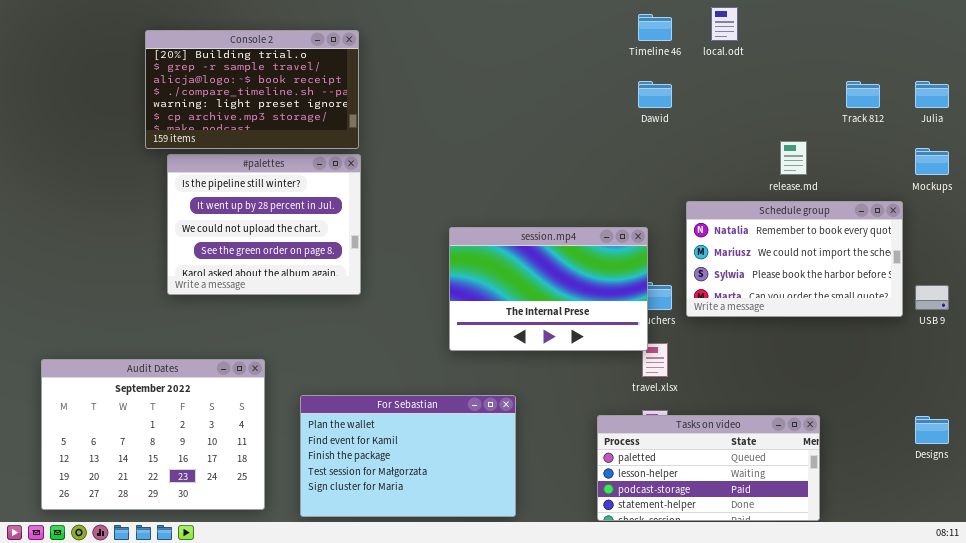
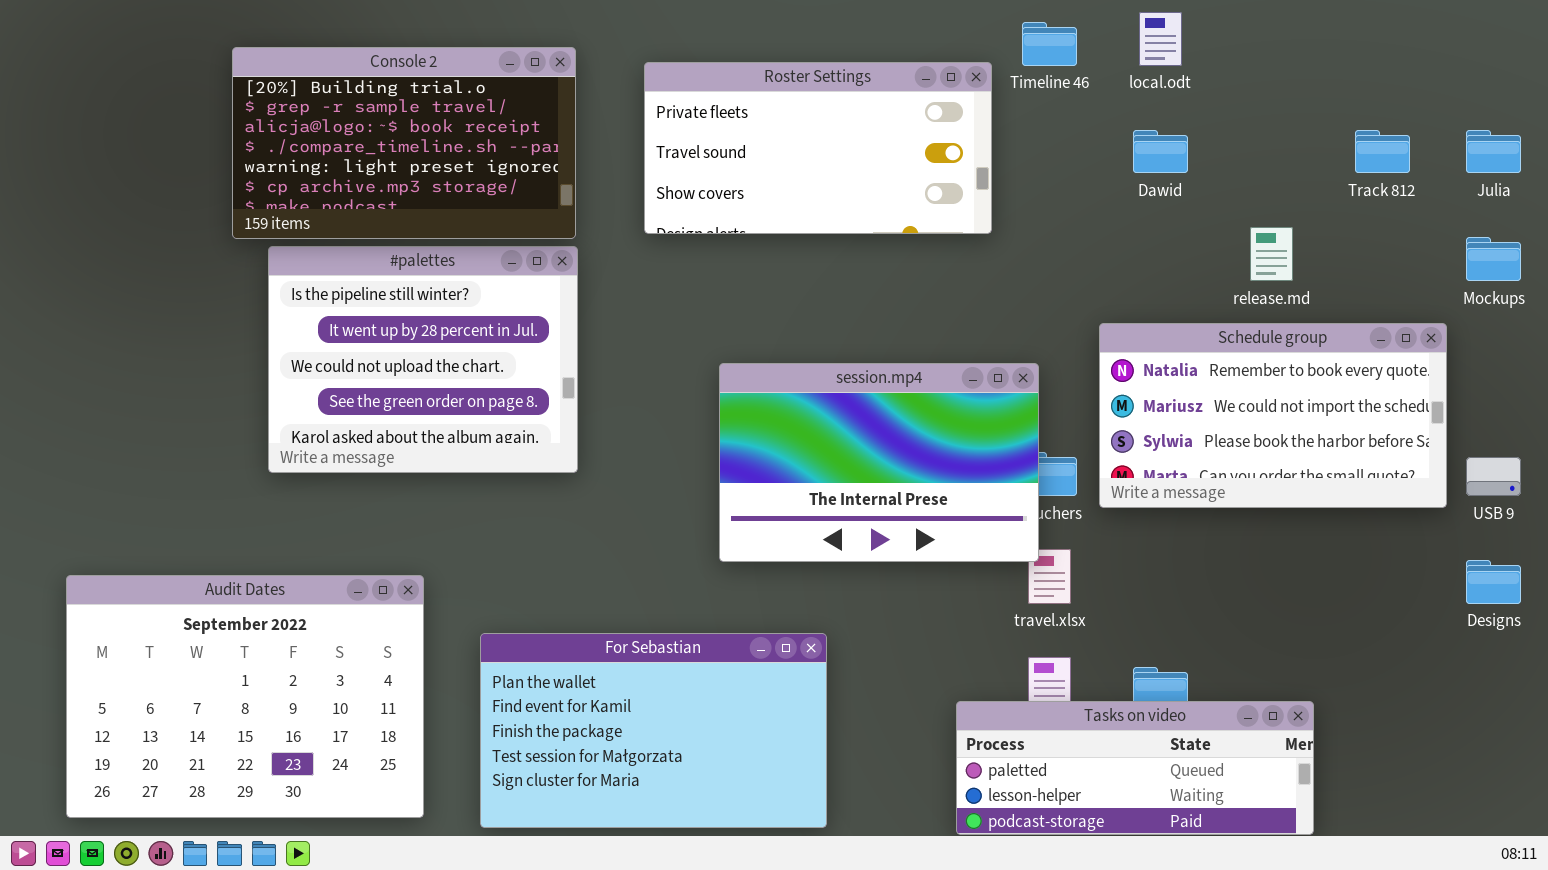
Roster Settings: none -> [644,62,992,234], opened
Dawid: [638,81,672,108] -> [1133,130,1188,173], moved
Tasks on video: [597,415,820,521] -> [956,701,1314,835], resized
Designs: [915,416,949,444] -> [1466,560,1521,604], moved

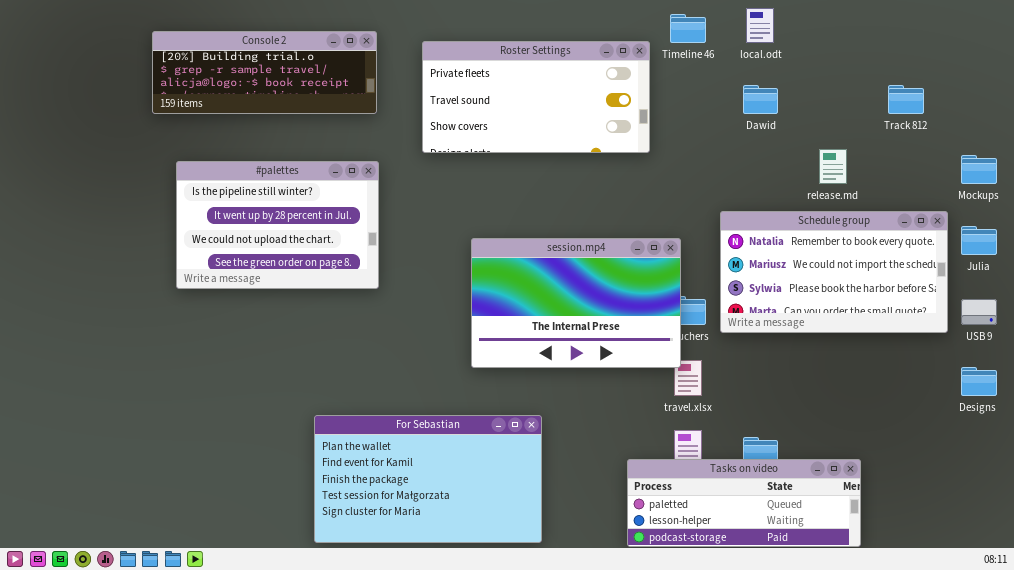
Console 2: [232,47,576,239] -> [152,31,377,114], resized
Julia: [1466,130,1521,173] -> [961,226,997,255], moved
#palettes: [268,246,578,473] -> [176,161,379,289], resized
Audit Dates: [66,575,424,818] -> none, closed

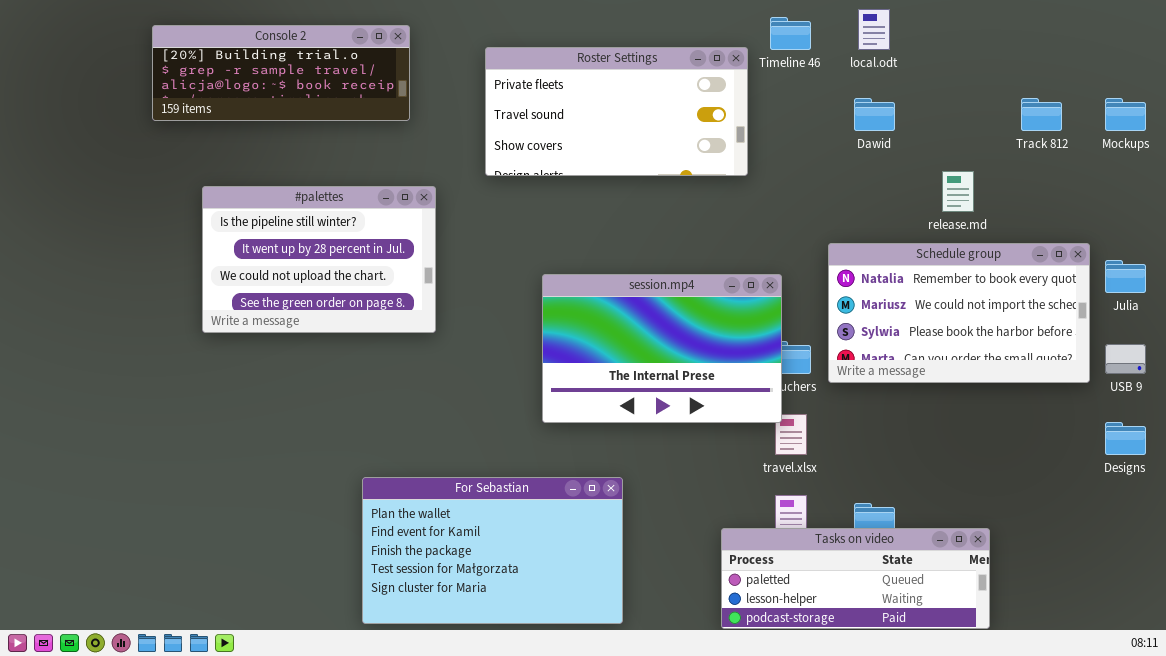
Console 2: [152,31,377,114] -> [152,25,410,121], moved
Mockups: [961,155,997,184] -> [1105,98,1146,131], moved

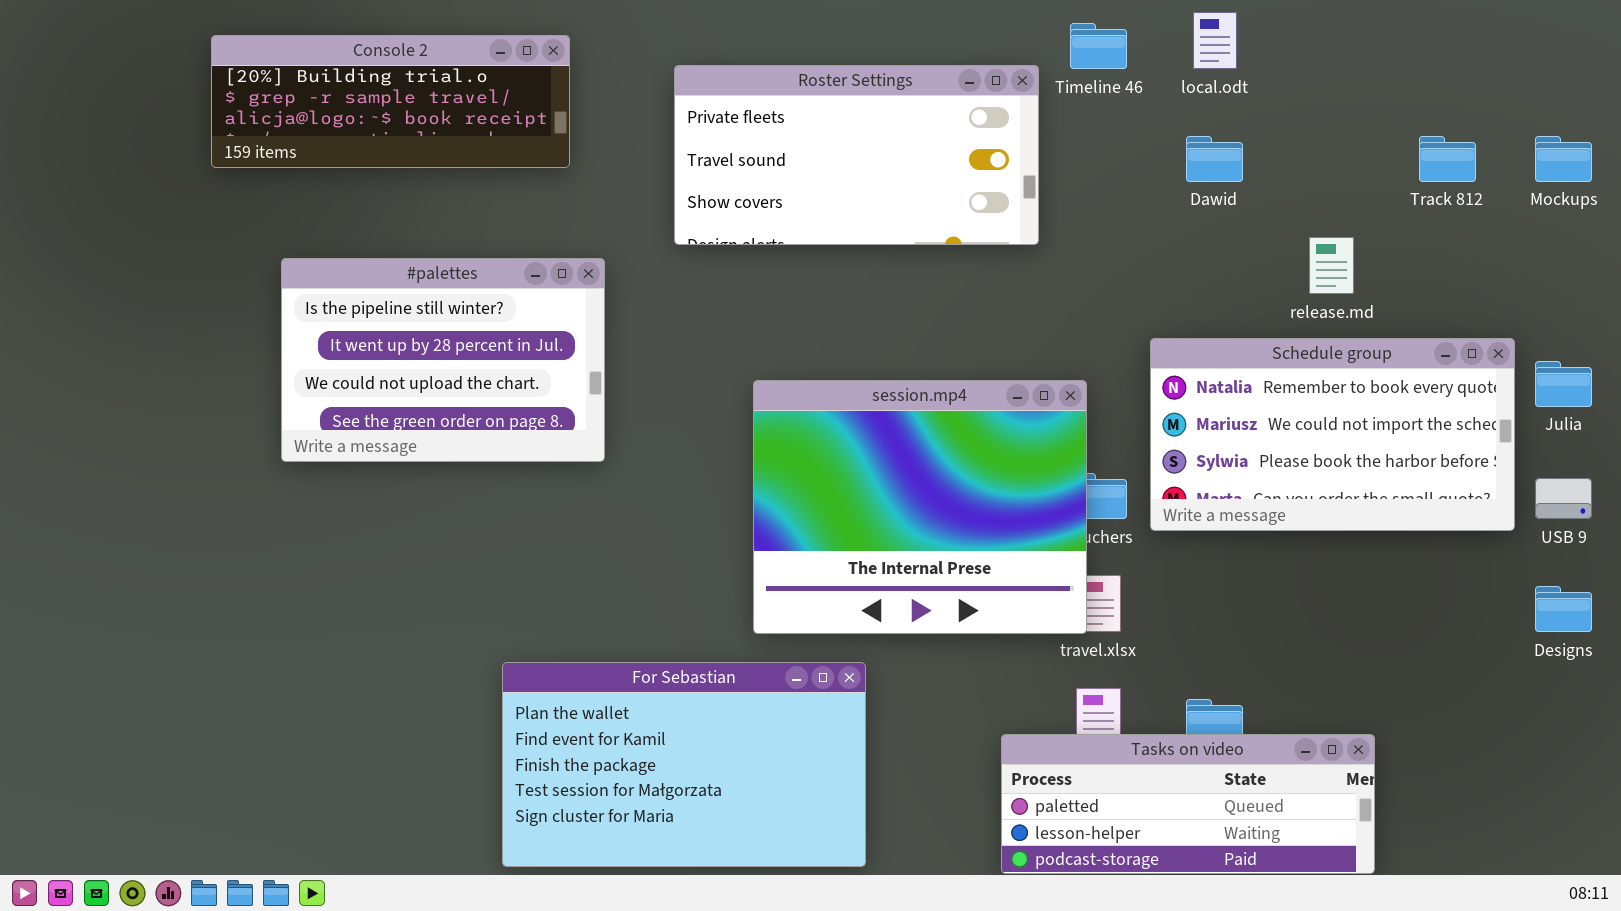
session.mp4: [542,274,782,423] -> [753,380,1087,634], resized

